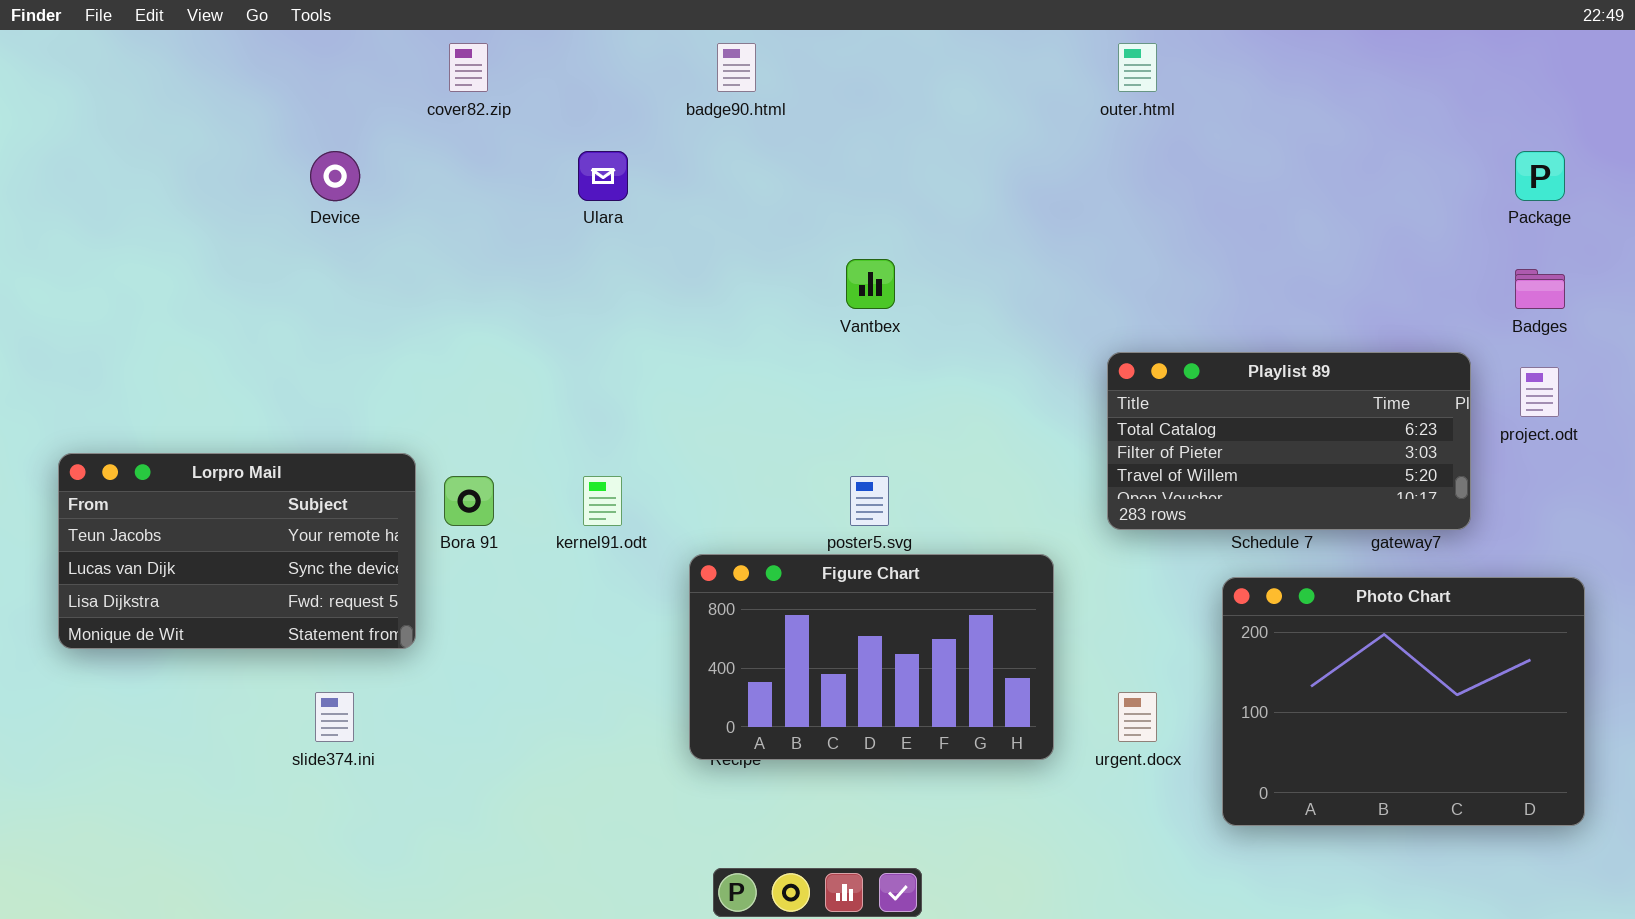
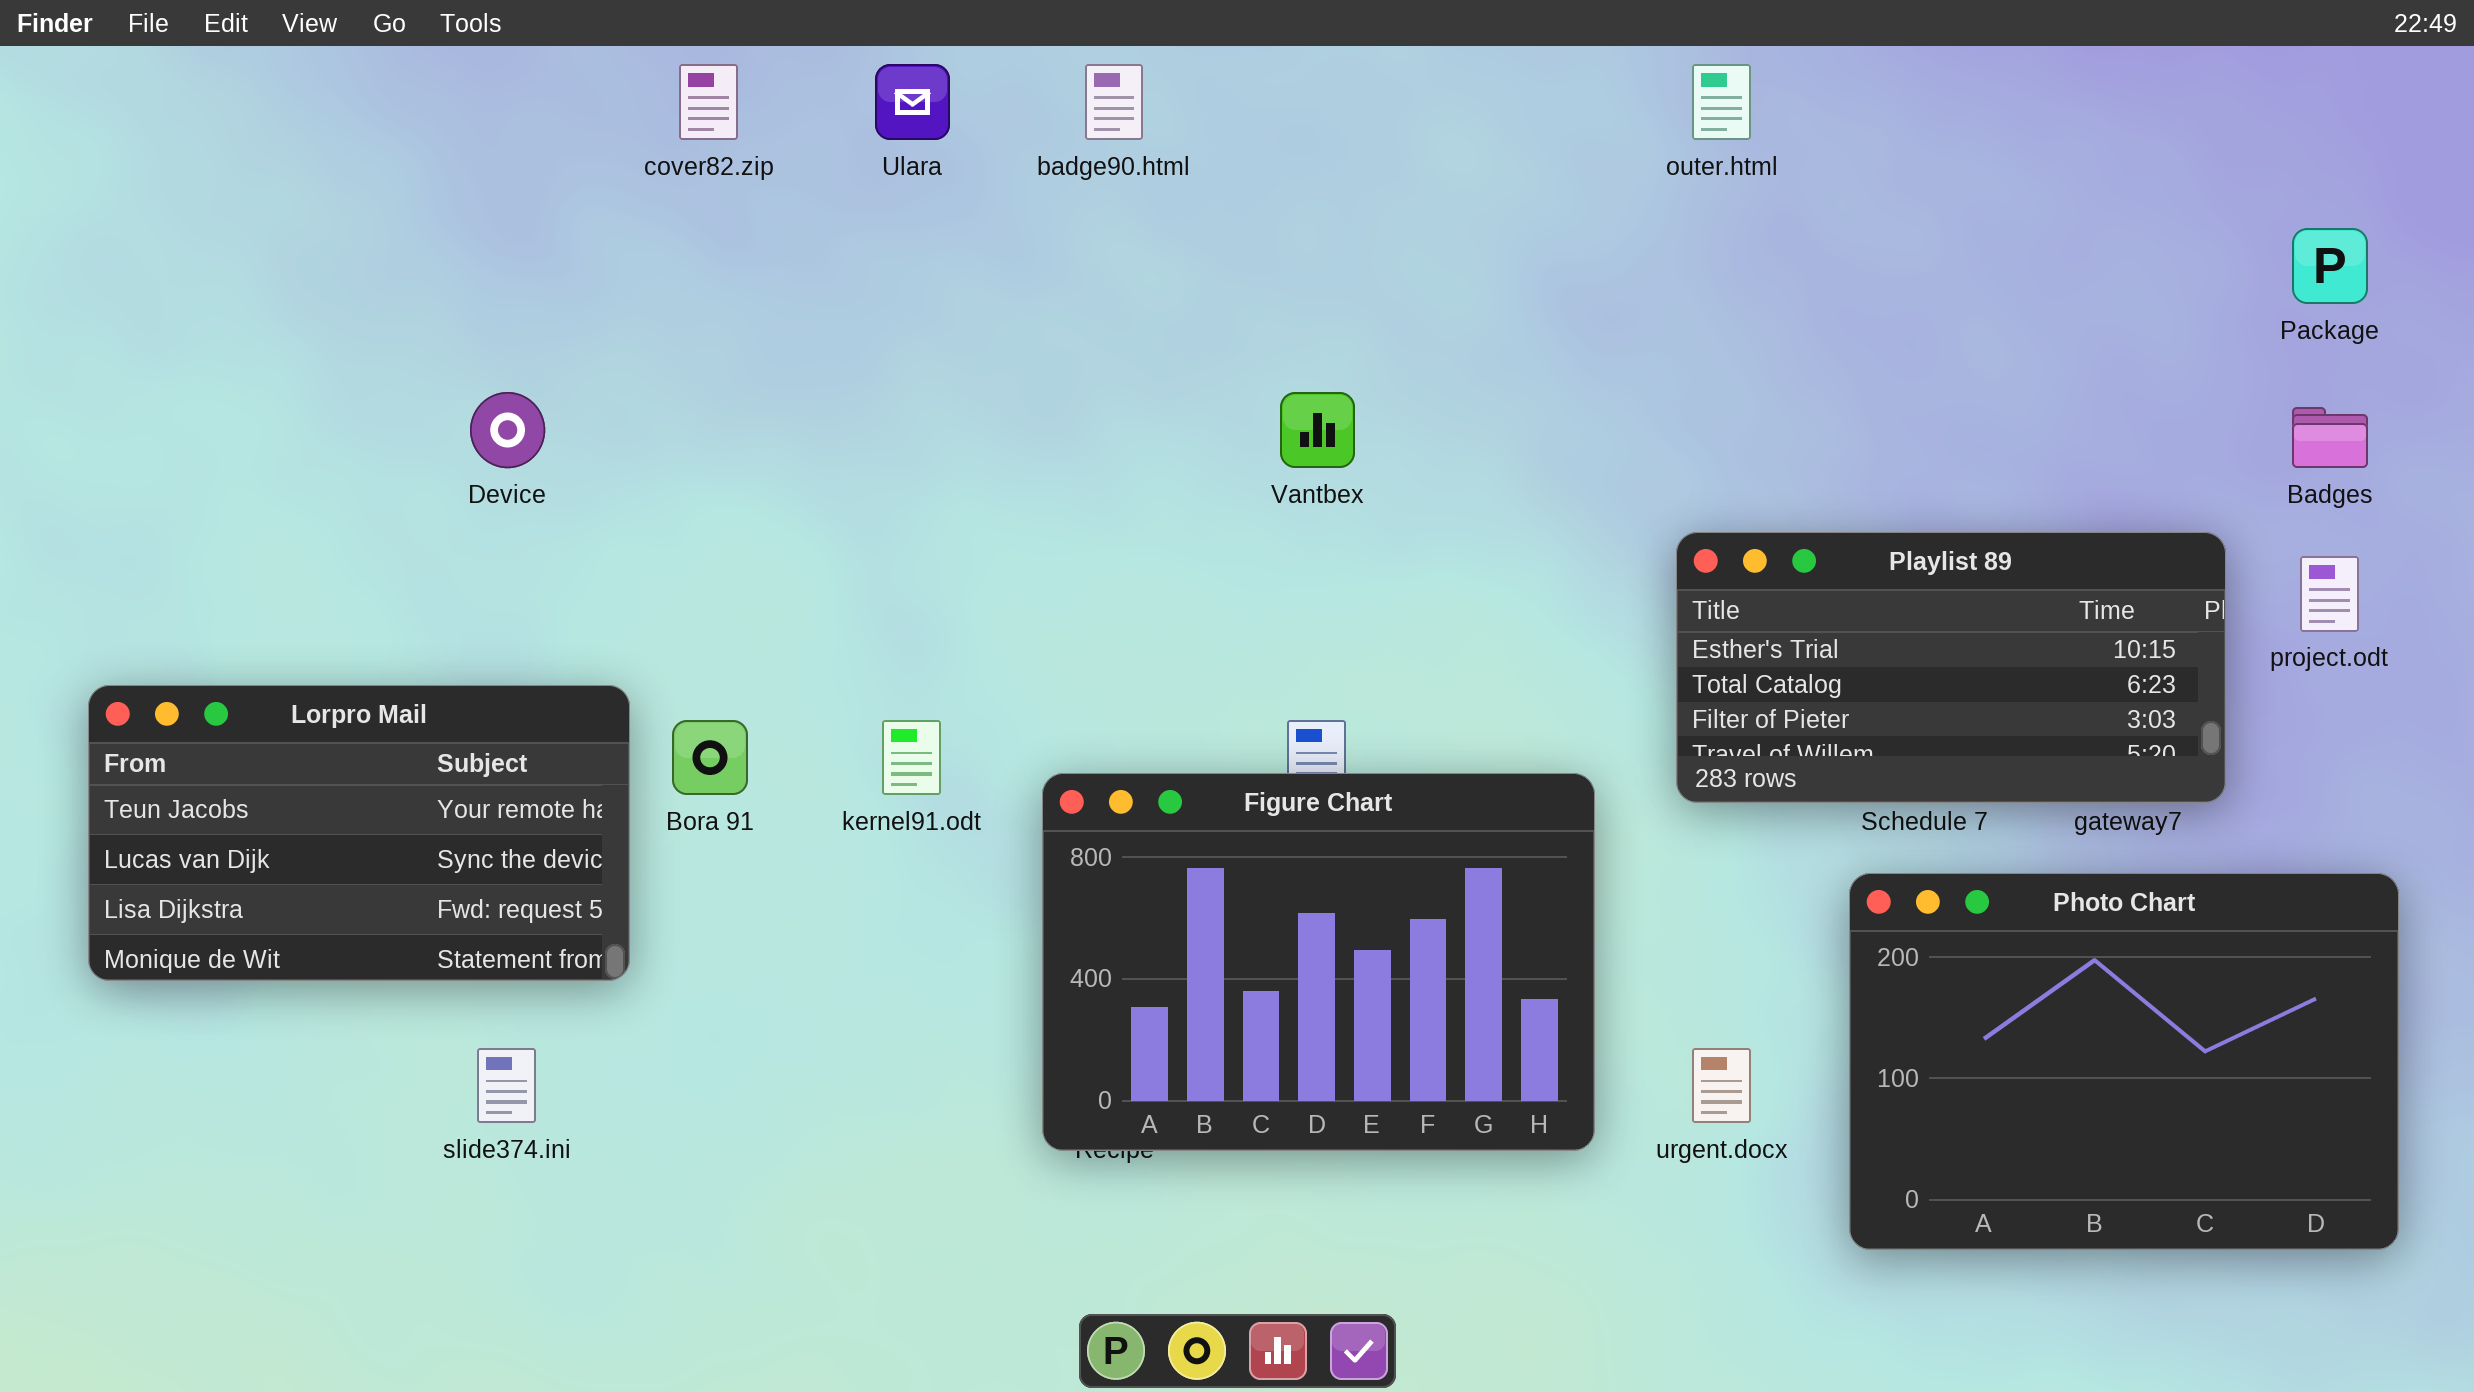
Device: [310,151,360,201] -> [470,392,545,468], moved
Ulara: [578,151,628,201] -> [875,64,950,140], moved
Playlist 89: [1107,352,1471,530] -> [1676,532,2226,803], scrolled up 1 row
Figure Chart: [689,554,1054,760] -> [1042,773,1595,1151], resized

